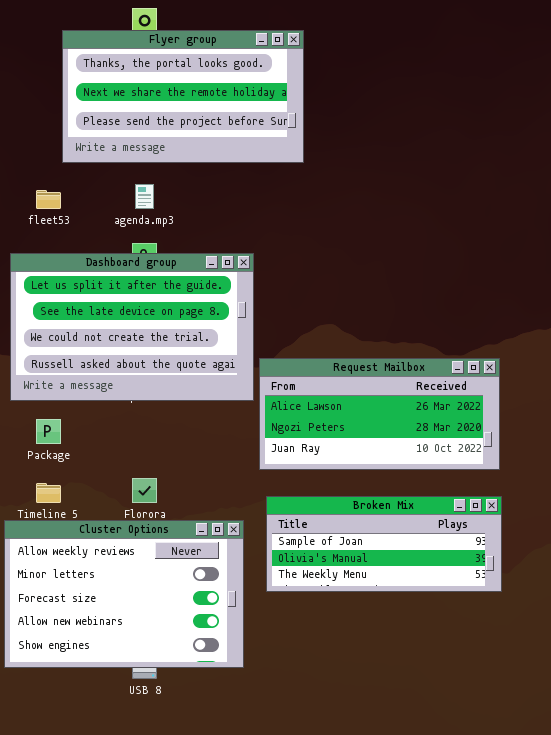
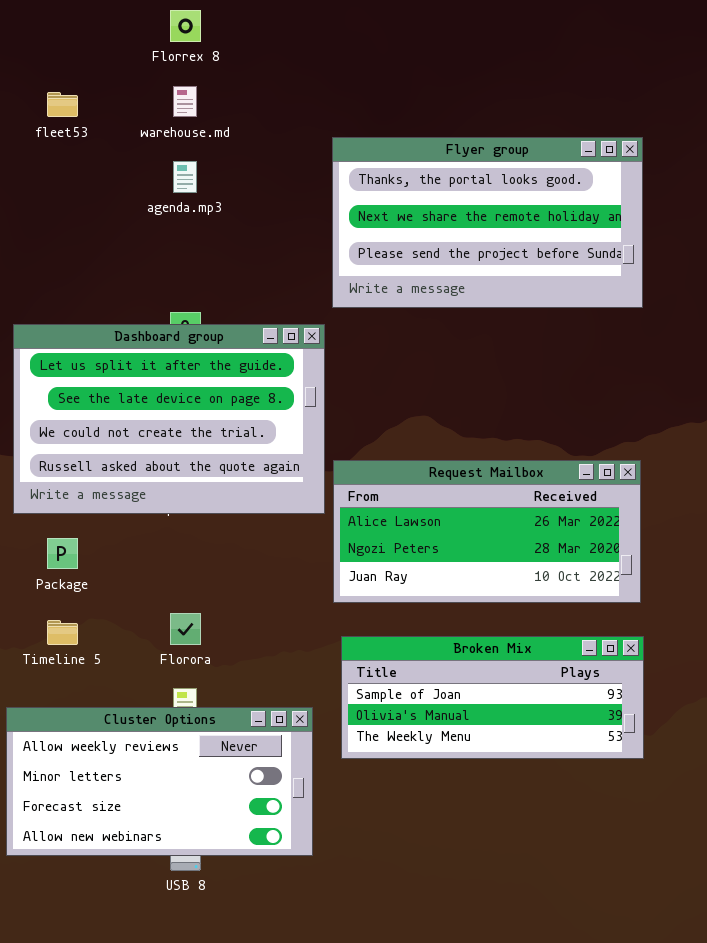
Flyer group: [62,30,304,163] -> [332,137,643,308], moved
agenda.mp3: [135,184,154,209] -> [173,161,197,193], moved
fleet53: [36,190,61,209] -> [47,92,78,117], moved
Cluster Options: [4,520,244,668] -> [6,707,313,856], resized

